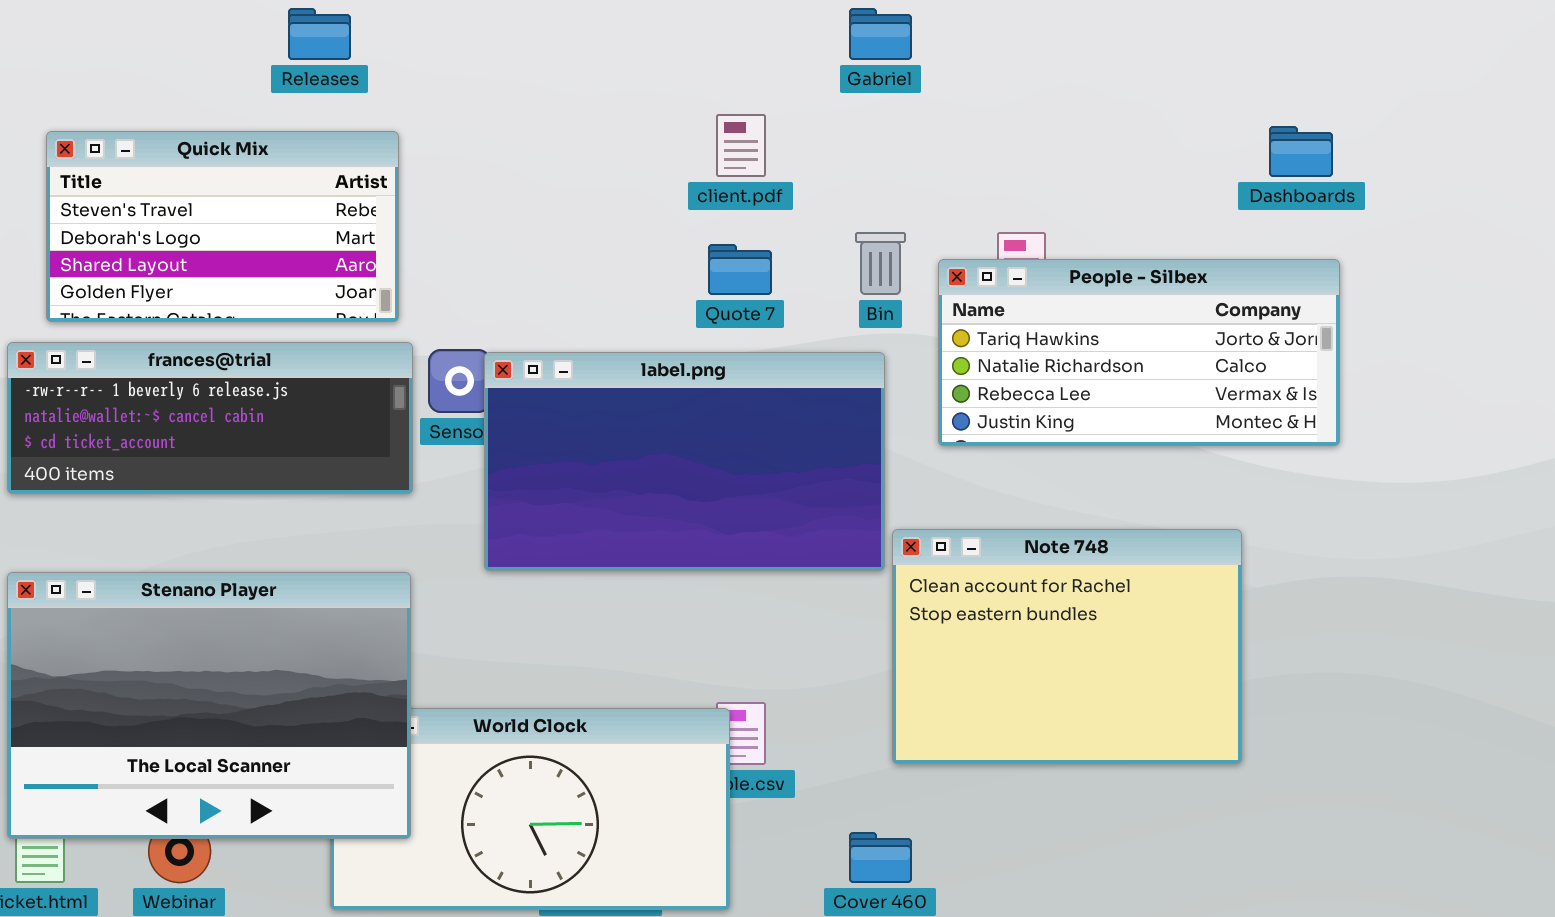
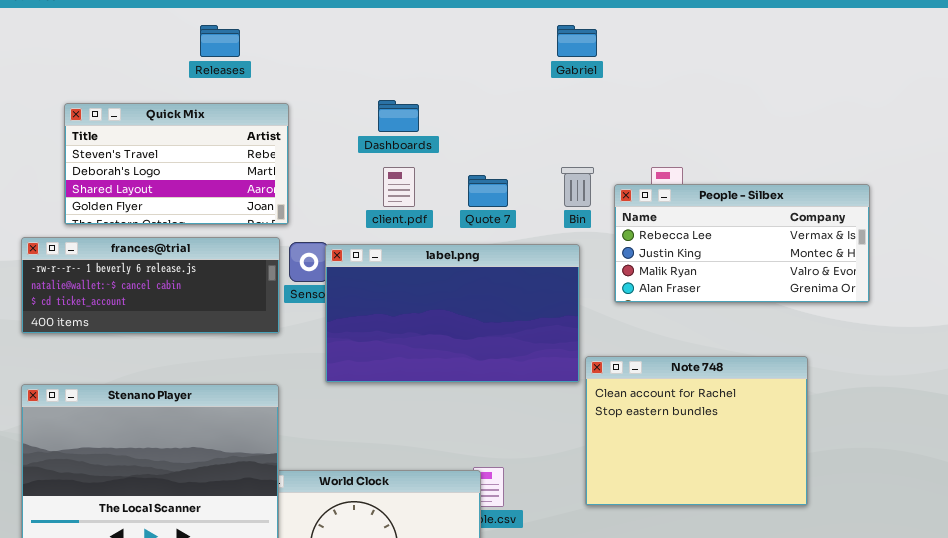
client.pdf: [716,114,766,177] -> [383,167,415,207], moved
Dashboards: [1269,126,1333,177] -> [378,100,419,132], moved
Quick Mix: [46,131,399,322] -> [64,103,289,225], moved
People - Silbex: [938,259,1340,446] -> [614,184,870,303], scrolled down 2 rows

